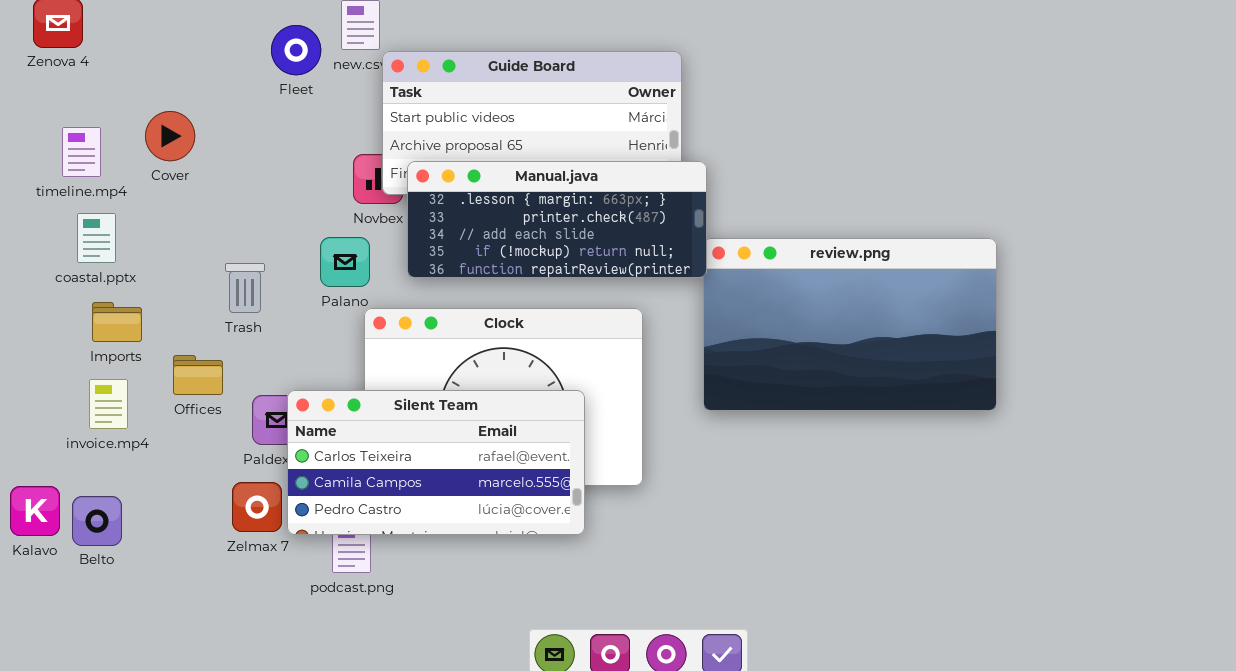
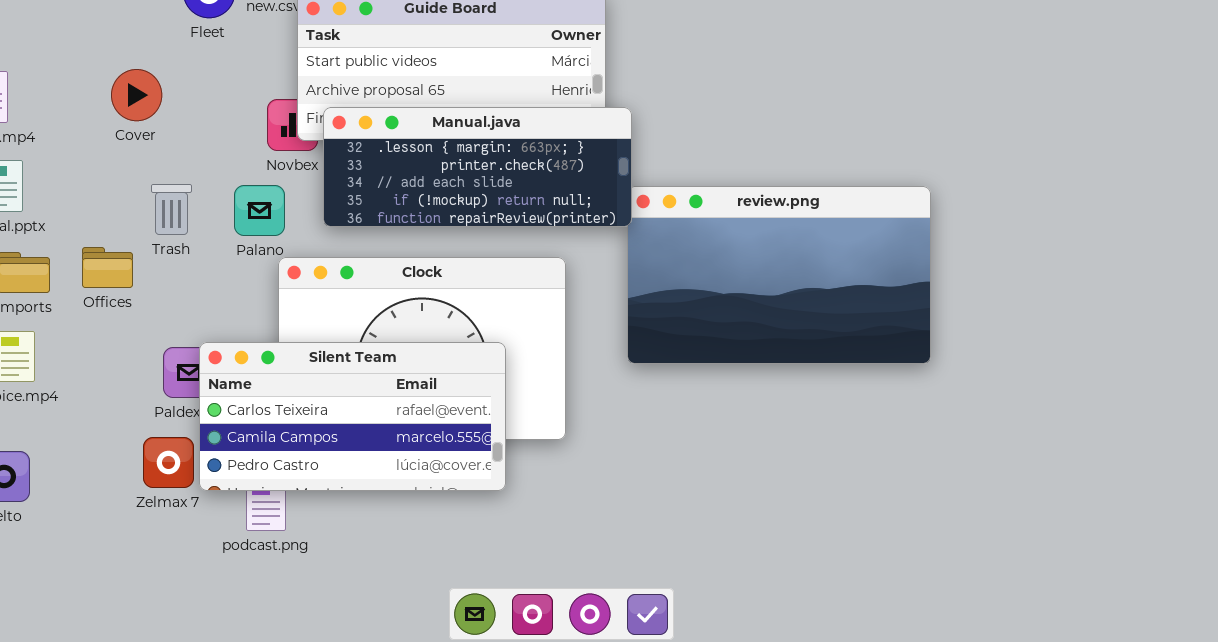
Cover: [145,111,195,161] -> [111,69,162,121], moved
Trash: [225,263,265,313] -> [151,184,192,235], moved
Offices: [173,355,223,395] -> [82,247,133,288], moved

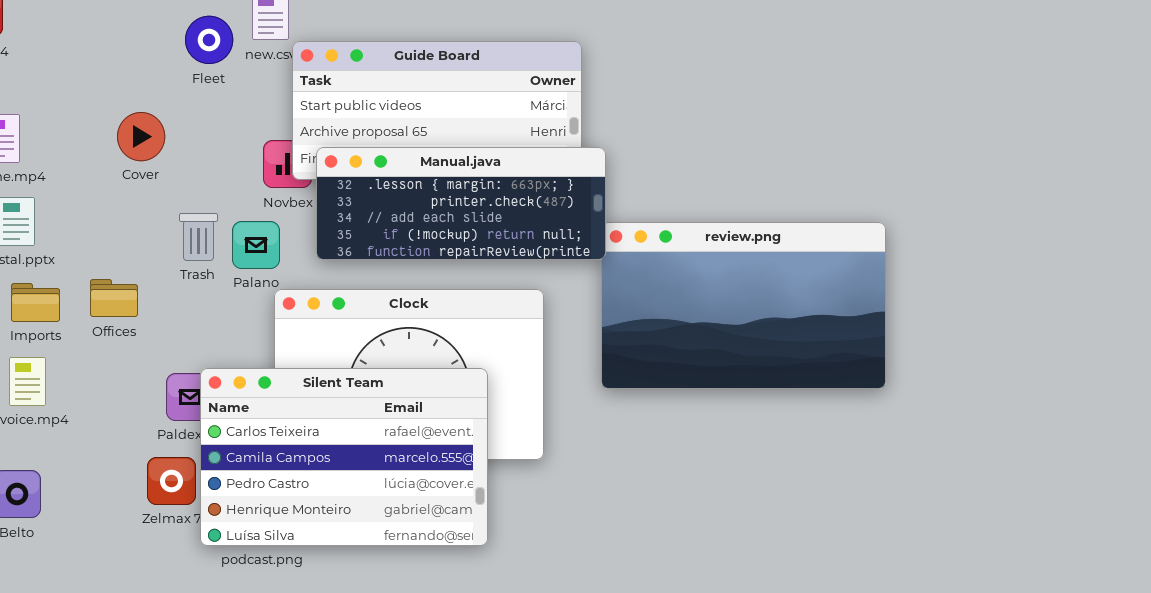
Trash: [151,184,192,235] -> [179,213,218,261], moved
Silent Team: [199,342,506,491] -> [200,368,488,546], resized

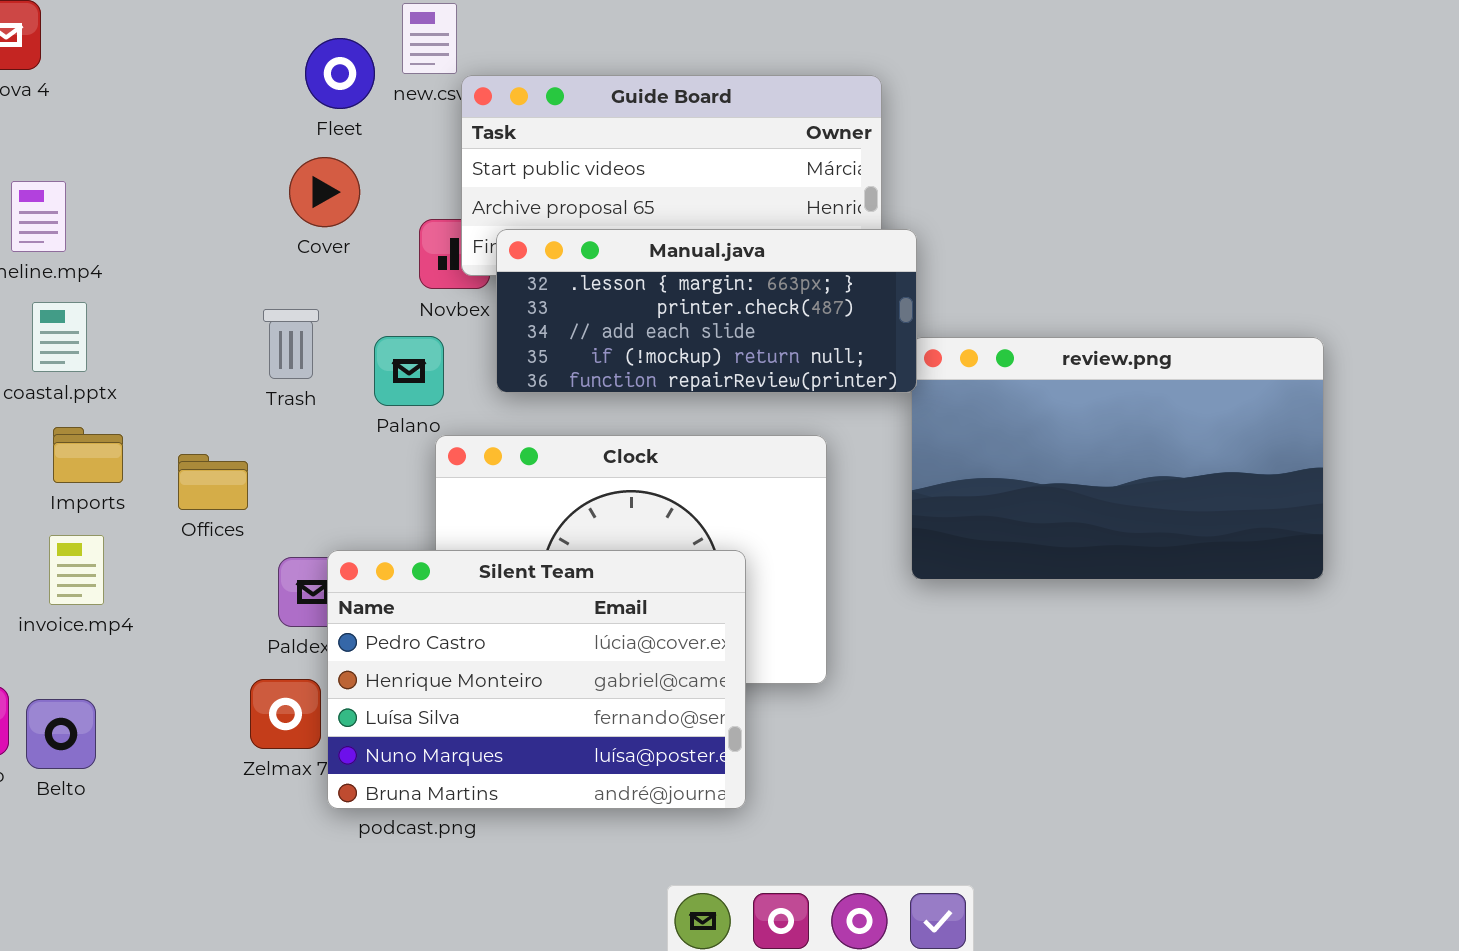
Cover: [117,112,165,161] -> [289,157,360,227], moved
Trash: [179,213,218,261] -> [263,309,319,379], moved
Offices: [90,279,138,317] -> [178,454,248,510], moved
Silent Team: [200,368,488,546] -> [327,550,746,809], scrolled down 2 rows

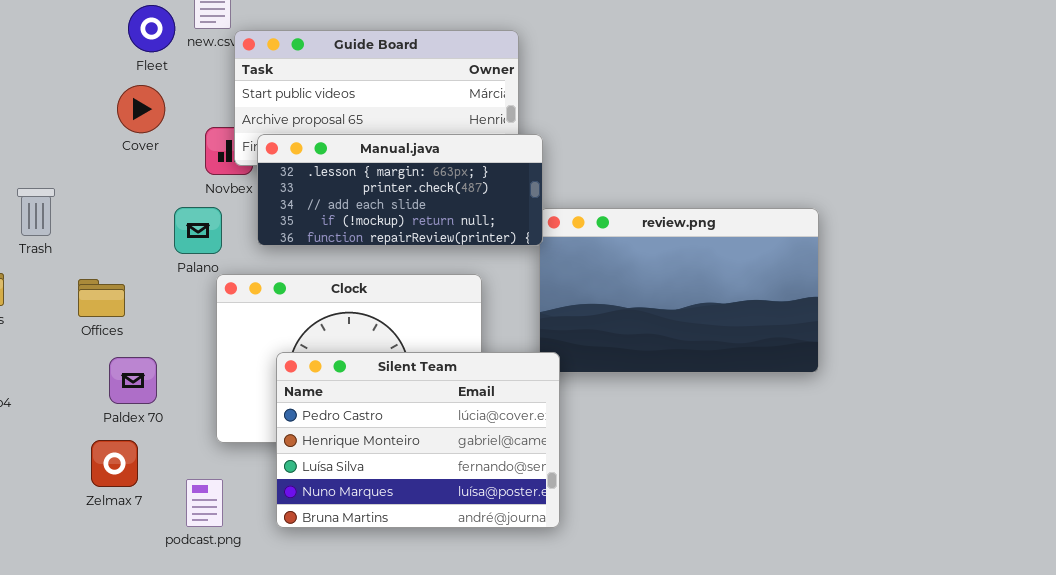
Trash: [263,309,319,379] -> [17,188,55,236], moved
Offices: [178,454,248,510] -> [78,279,125,317], moved
Silent Team: [327,550,746,809] -> [276,352,560,528], moved

